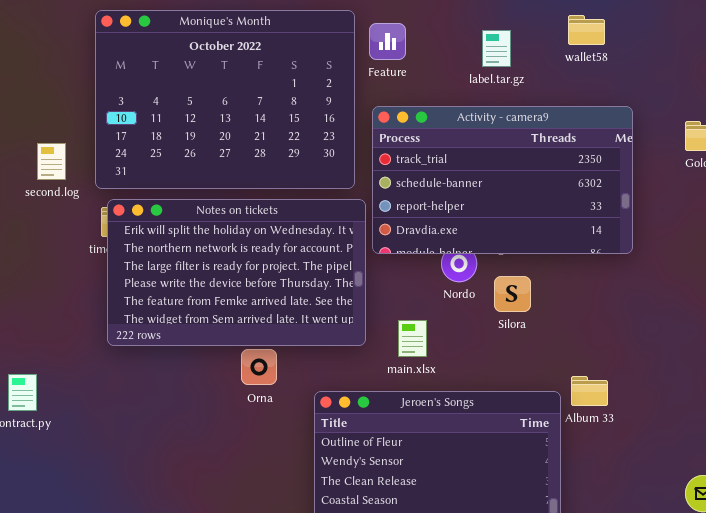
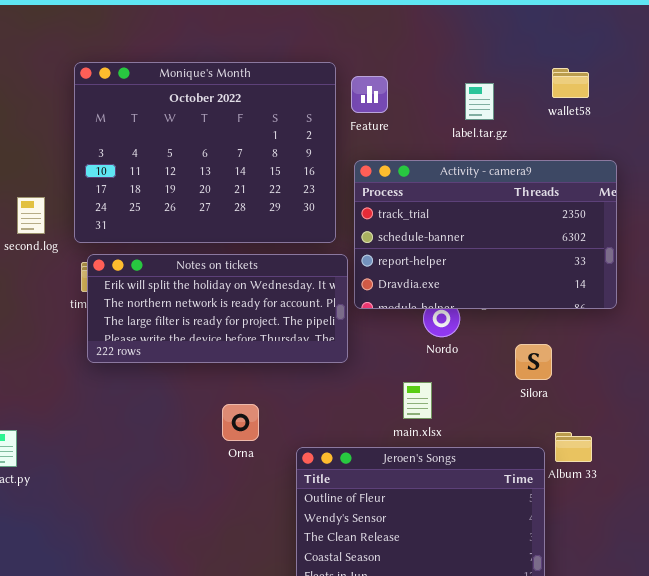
Notes on tickets: [107,199,366,346] -> [87,254,348,363], resized
Silora: [494,276,531,312] -> [515,344,552,380], moved
main.xlsx: [398,320,427,357] -> [403,382,432,419], moved

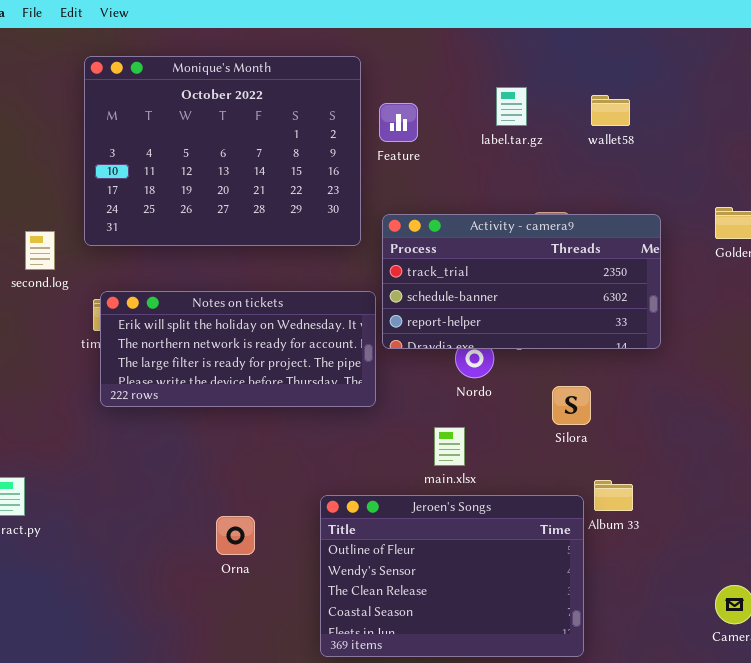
Monique's Month: [74,62,336,243] -> [84,56,361,246], moved
label.tar.gz: [465,83,494,120] -> [496,87,527,126], moved
Activity - camera9: [354,160,617,309] -> [382,214,661,349], resized
Orna: [222,404,259,441] -> [216,516,255,555], moved

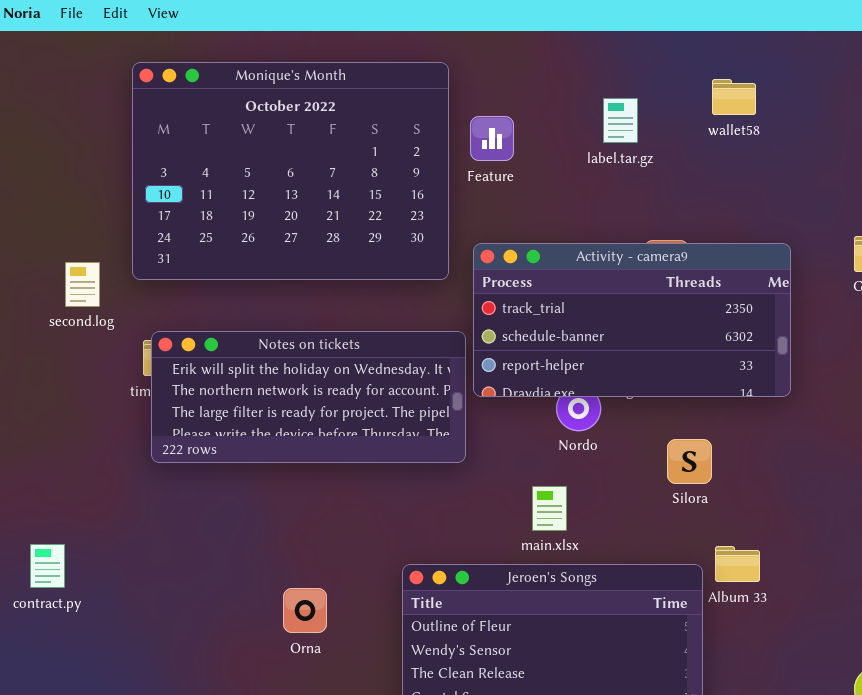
wallet58: [591,95,630,126] -> [712,79,756,115], moved

